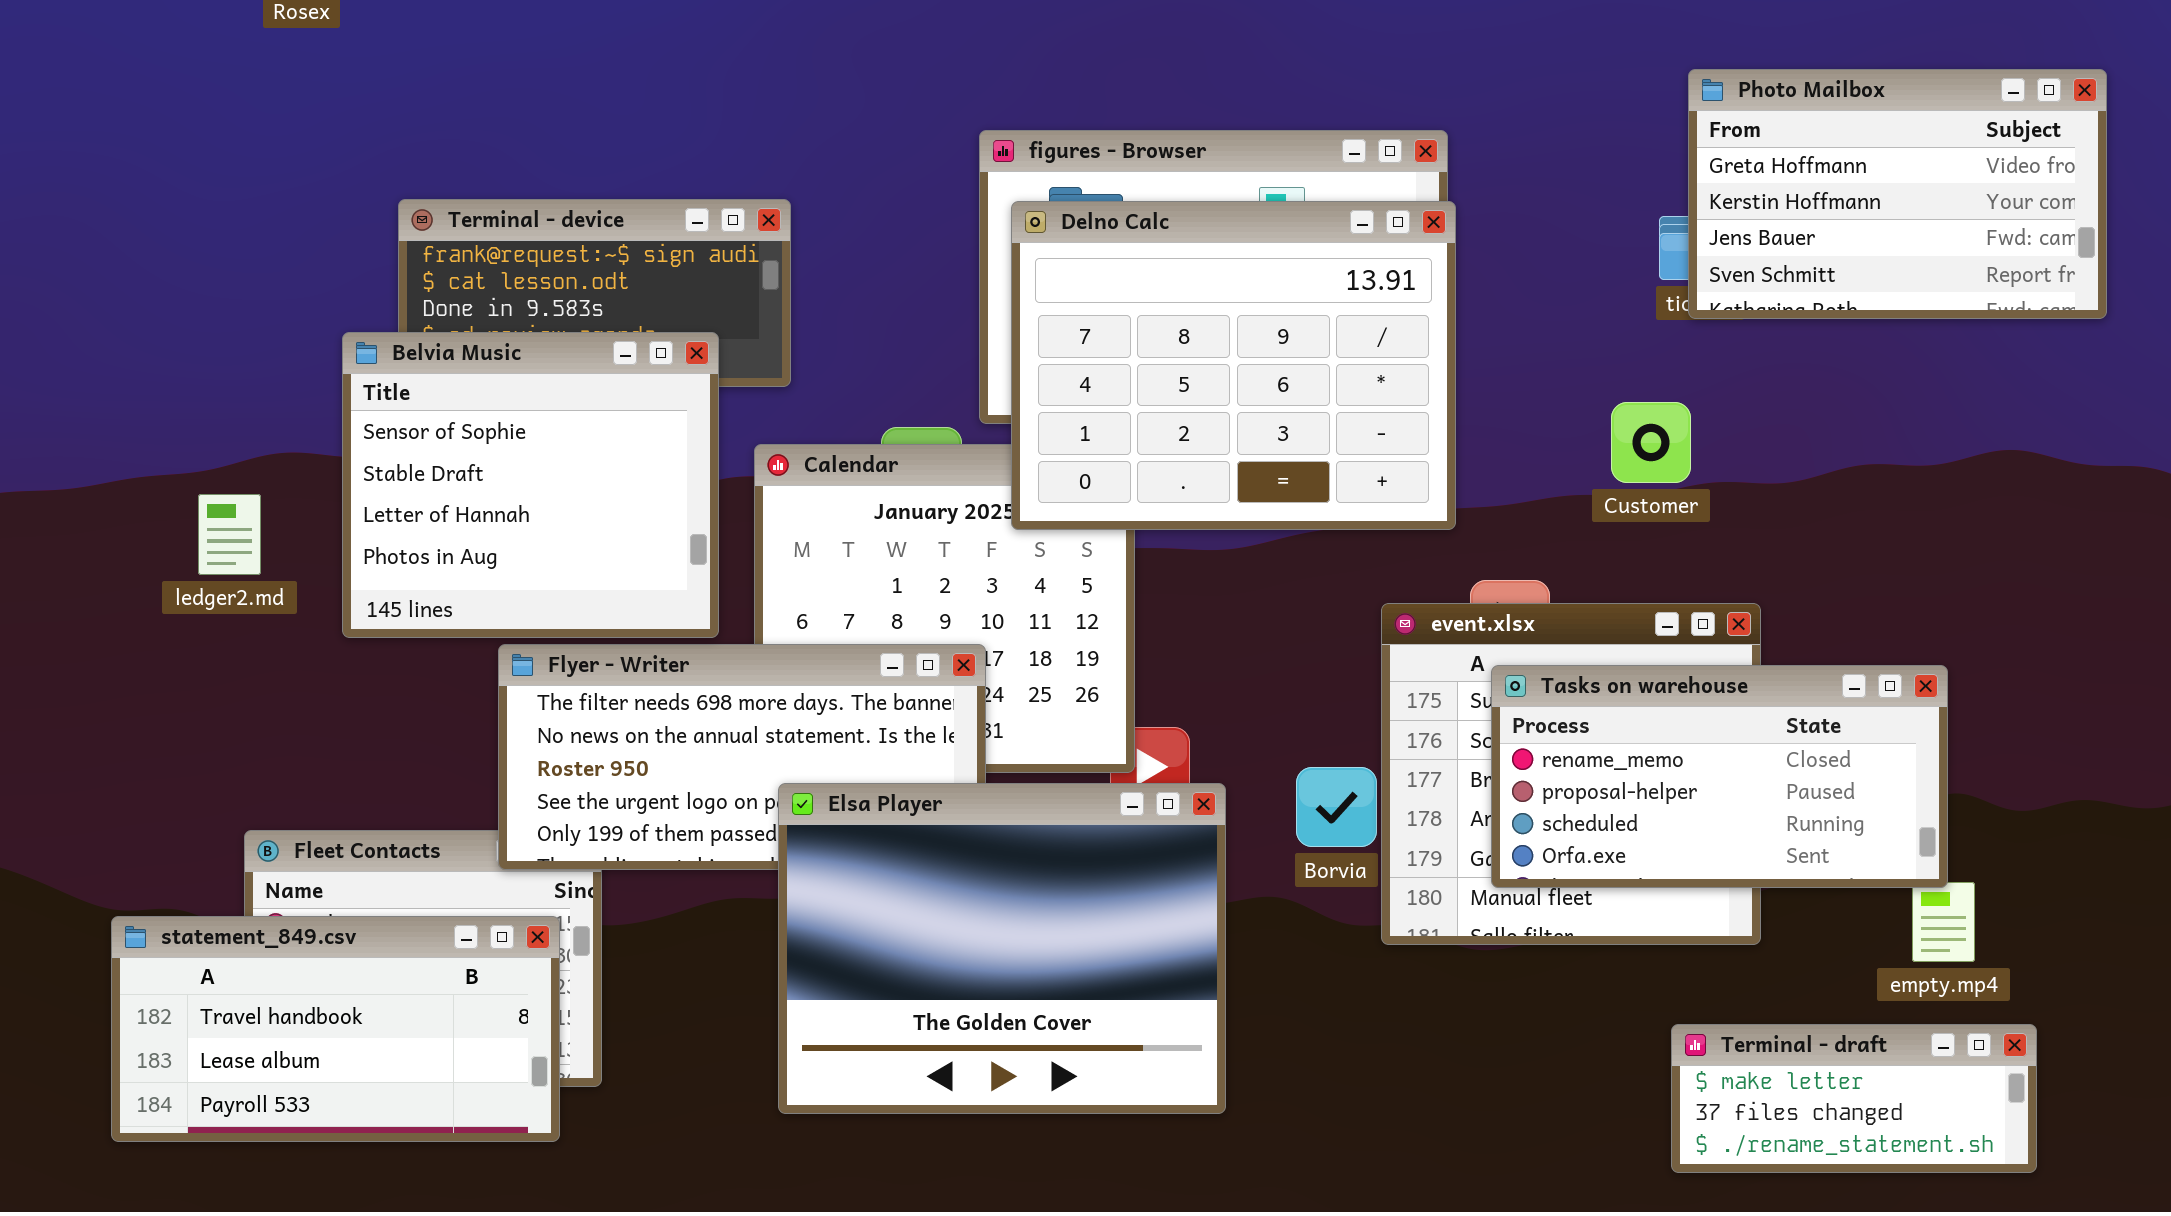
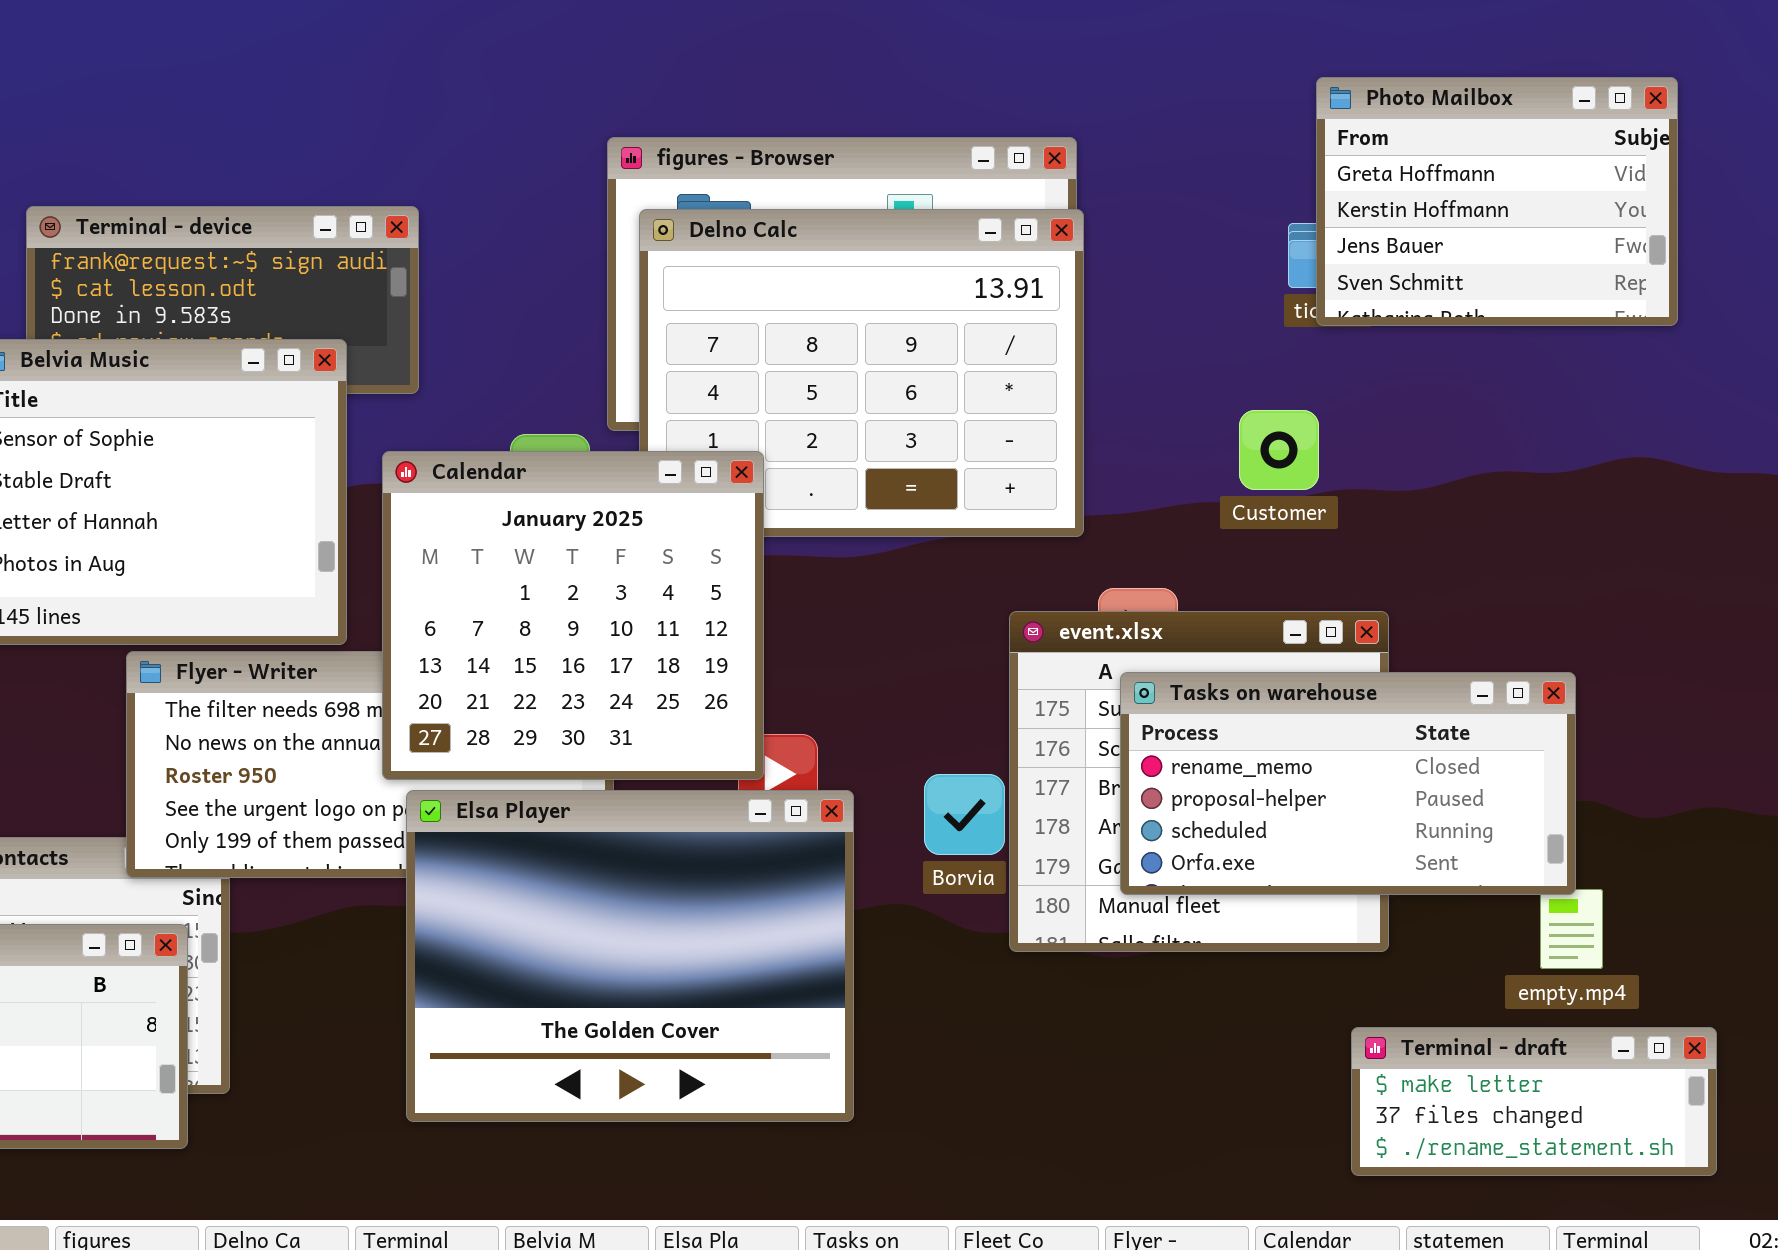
Photo Mailbox: [1688,69,2107,319] -> [1316,77,1678,326], resized
Calendar: [754,444,1135,773] -> [382,451,764,780], raised
Terminal - draft: [1671,1024,2037,1173] -> [1351,1027,1717,1176], moved

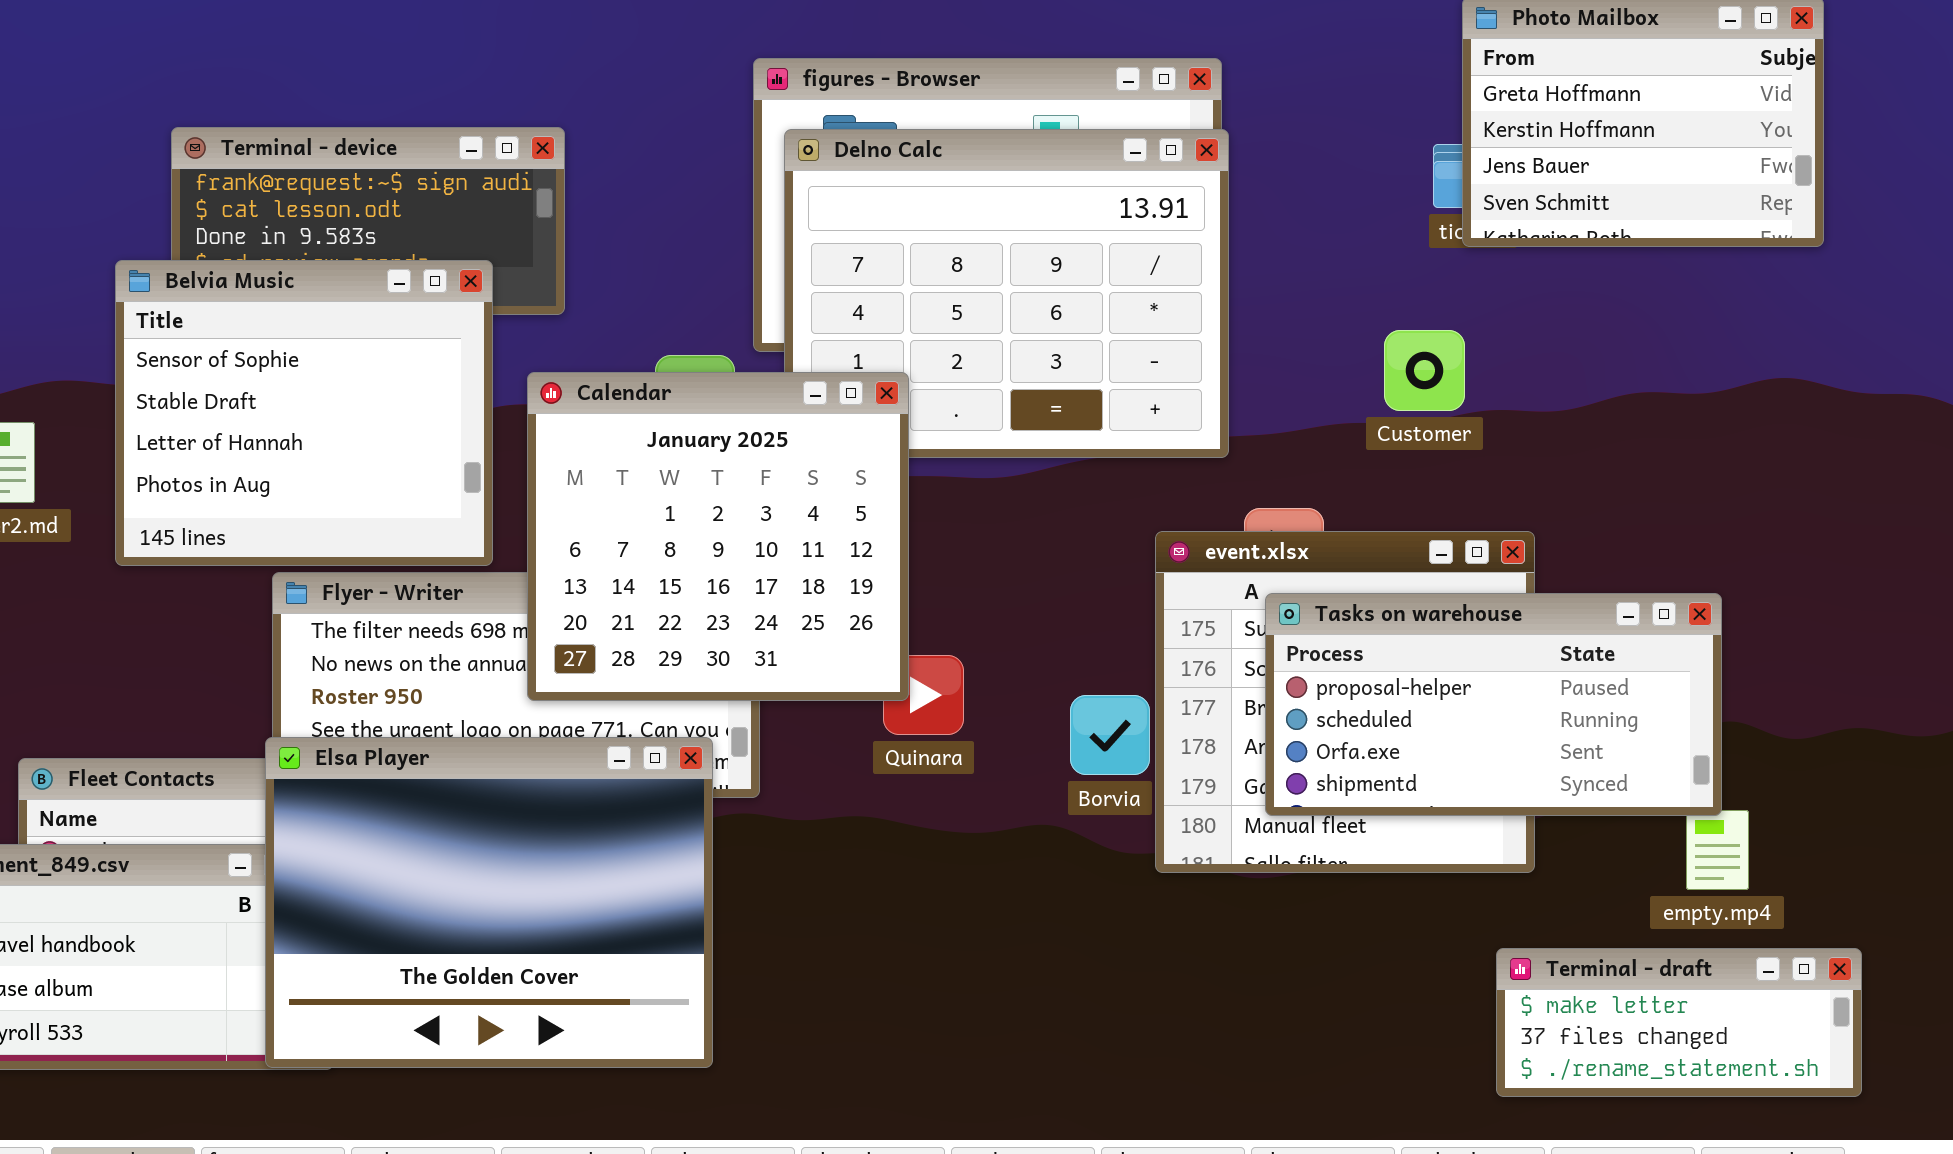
Tasks on warehouse: [1120,672,1576,895] -> [1265,593,1722,816], scrolled down 1 row
Elsa Player: [406,790,854,1122] -> [265,737,713,1068], moved

